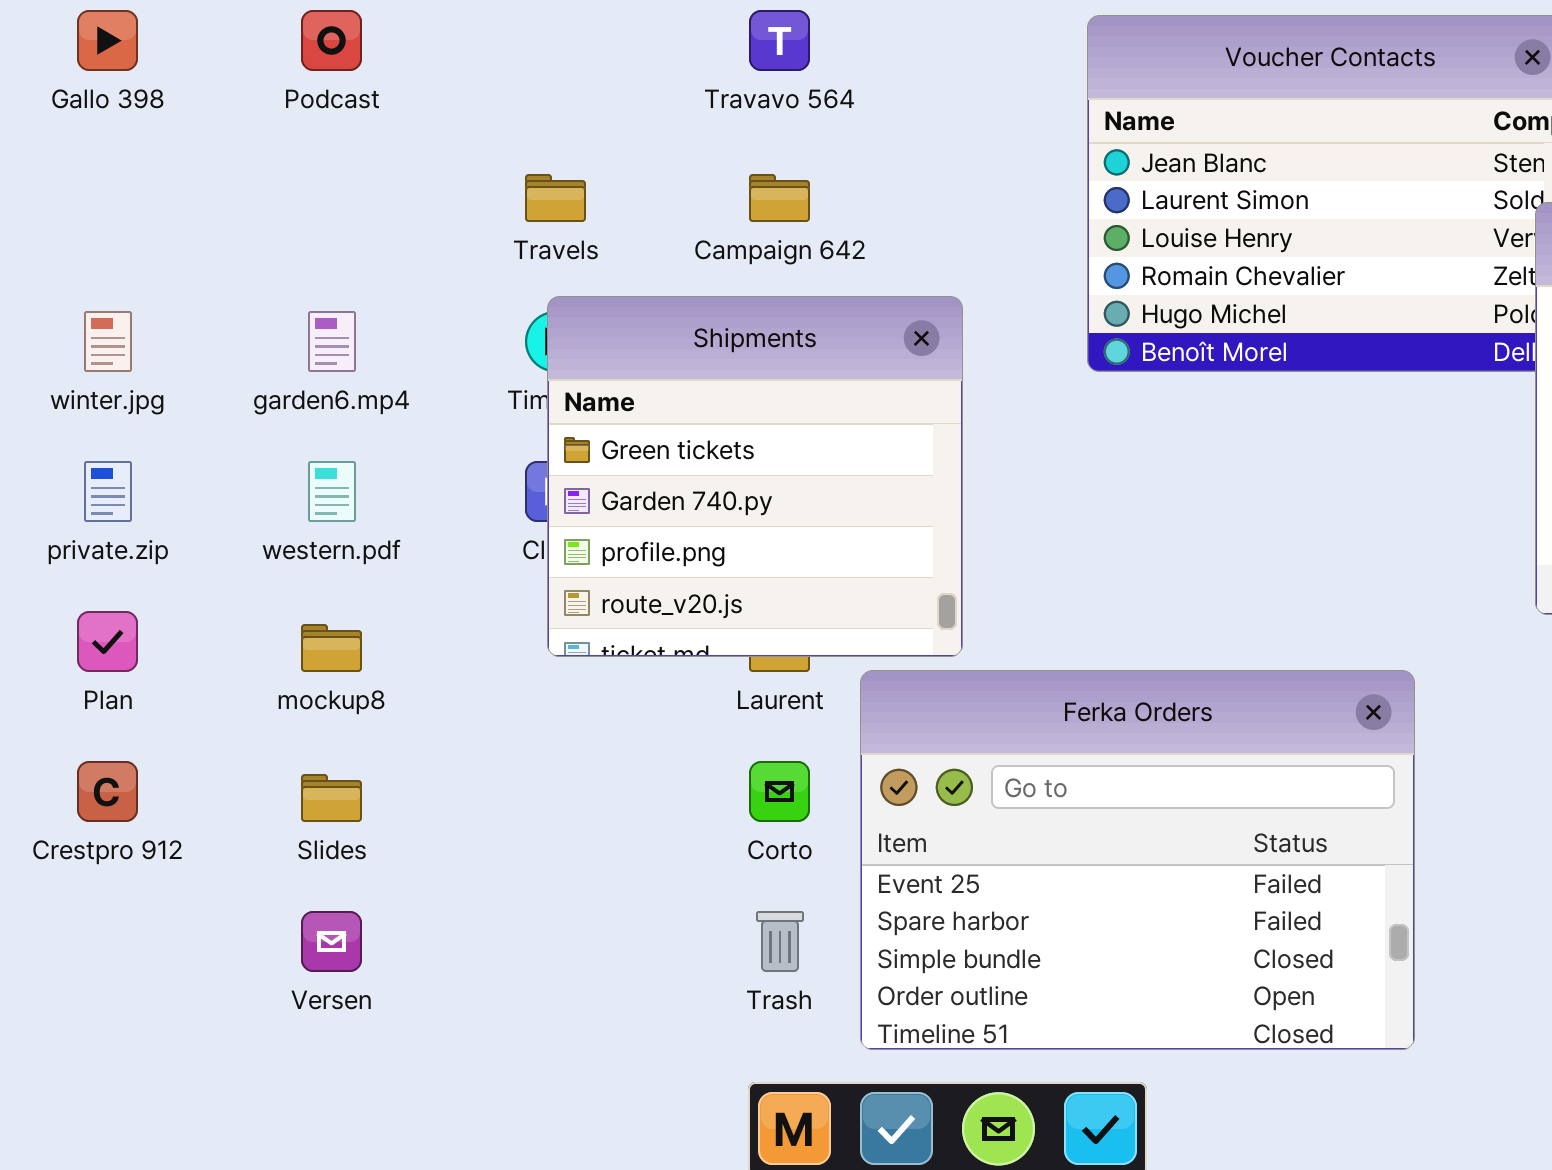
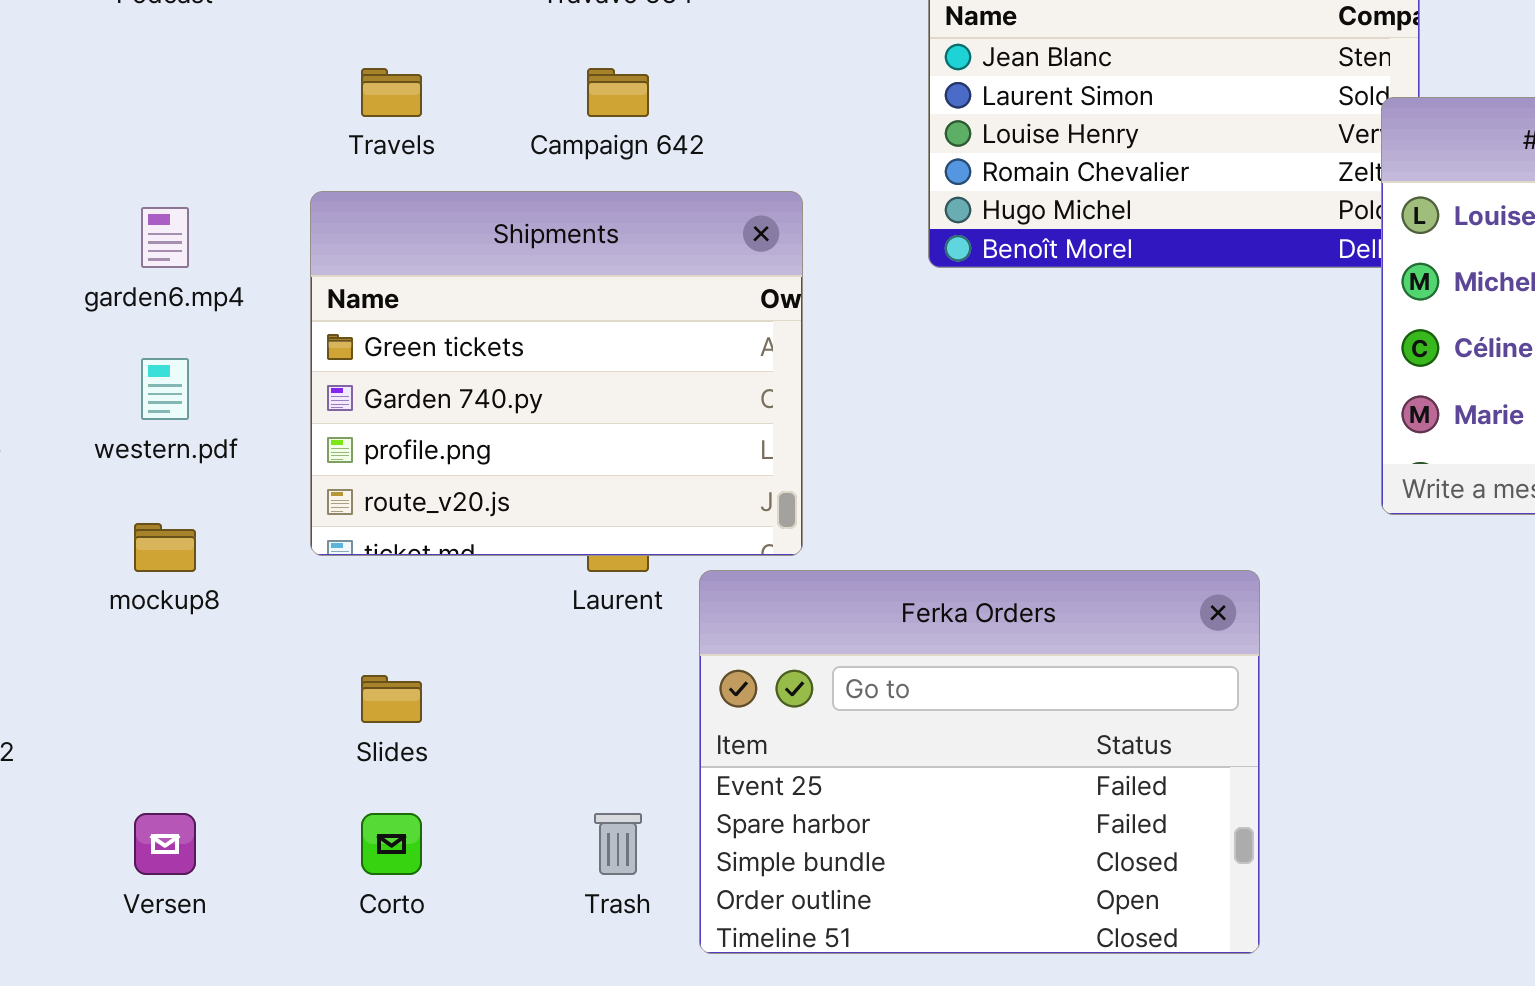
Shipments: [547,296,963,657] -> [310,191,803,556], resized
Corto: [749,761,810,822] -> [361,813,422,875], moved
Slides: [301,774,362,822] -> [361,675,422,723], moved

